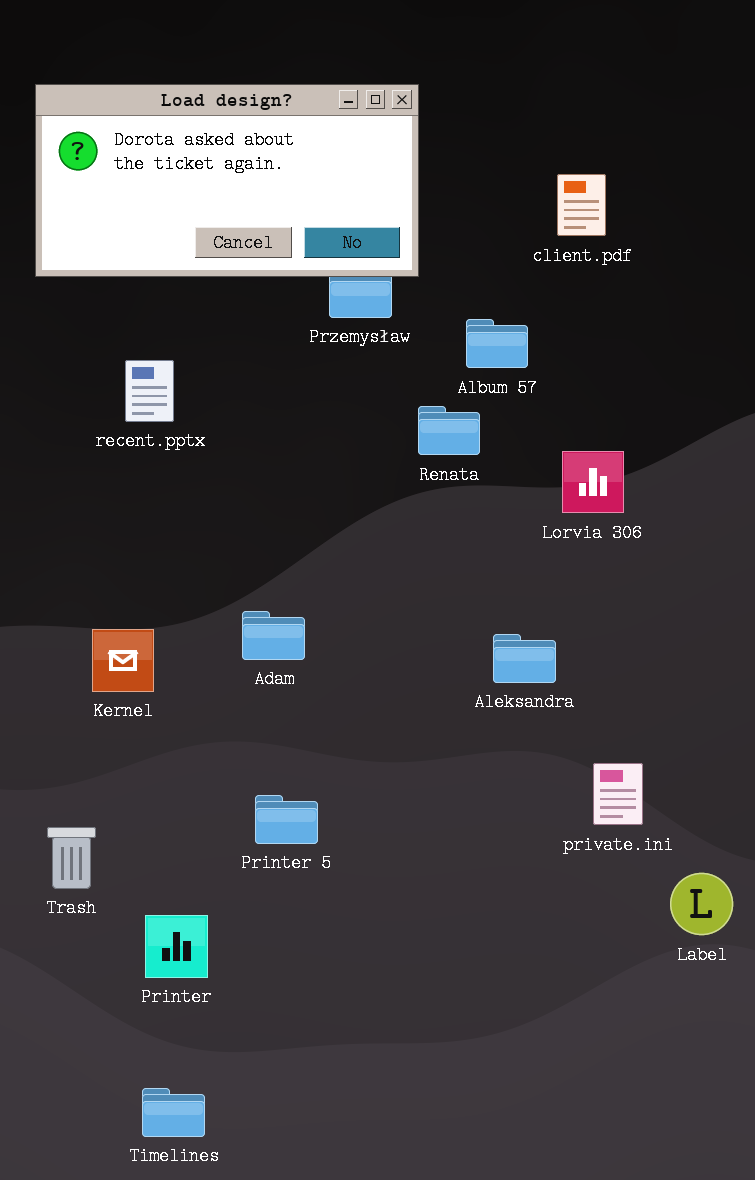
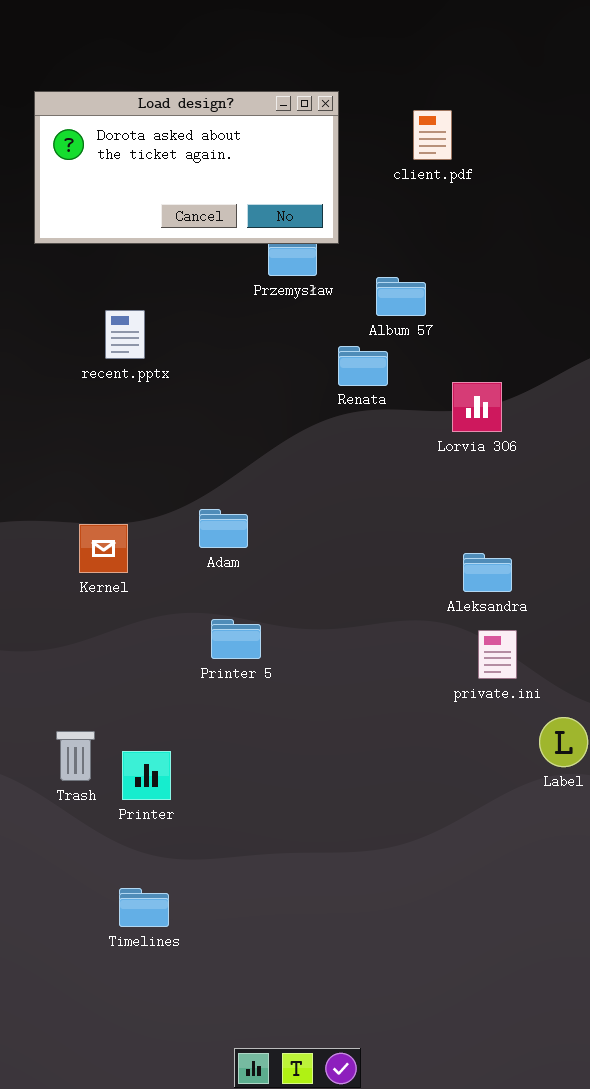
client.pdf: [557,174,606,236] -> [413,110,452,160], moved
Aleksandra: [493,634,556,683] -> [463,553,512,592], moved
Printer 5: [255,795,318,844] -> [211,619,261,659], moved
Trash: [47,827,96,889] -> [56,731,95,781], moved

